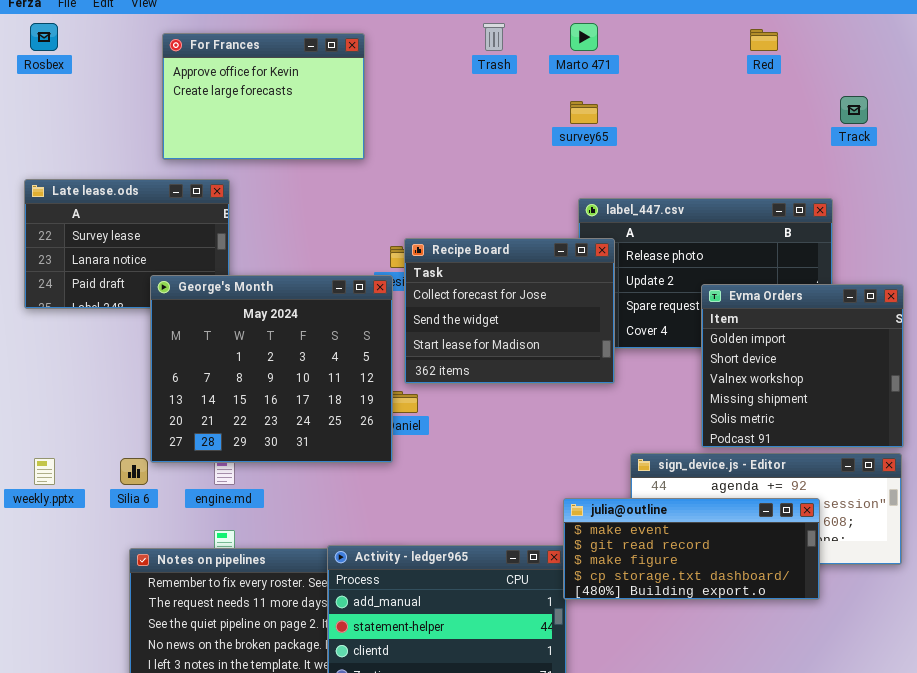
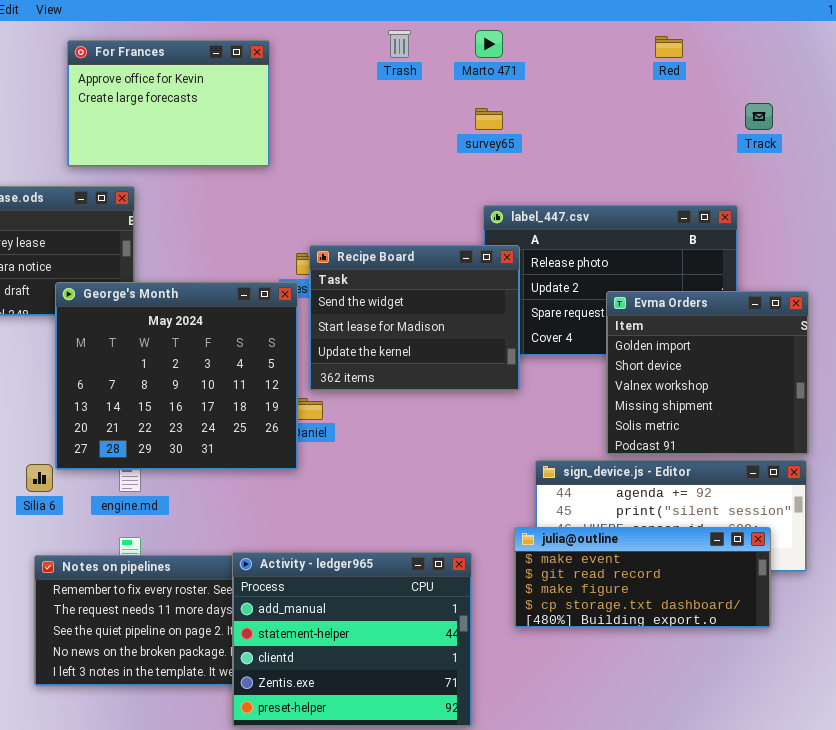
Recipe Board: [404,238,615,384] -> [309,245,520,391], scrolled down 1 row
julia@outline: [563,498,820,600] -> [514,527,771,628], moved

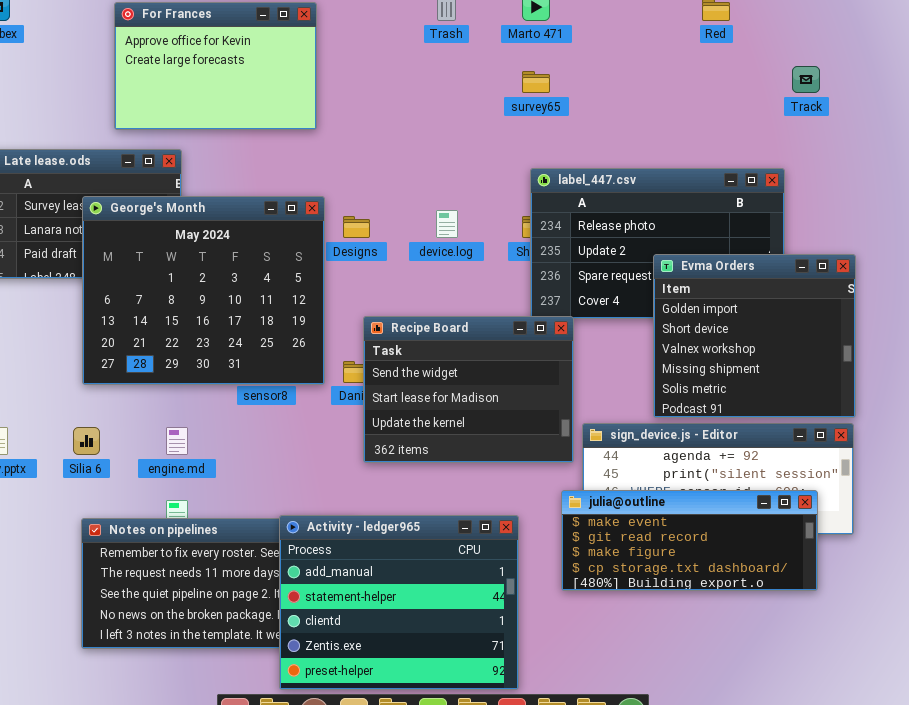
Recipe Board: [309,245,520,391] -> [363,316,574,463], moved
George's Month: [55,282,298,470] -> [82,196,325,385], moved

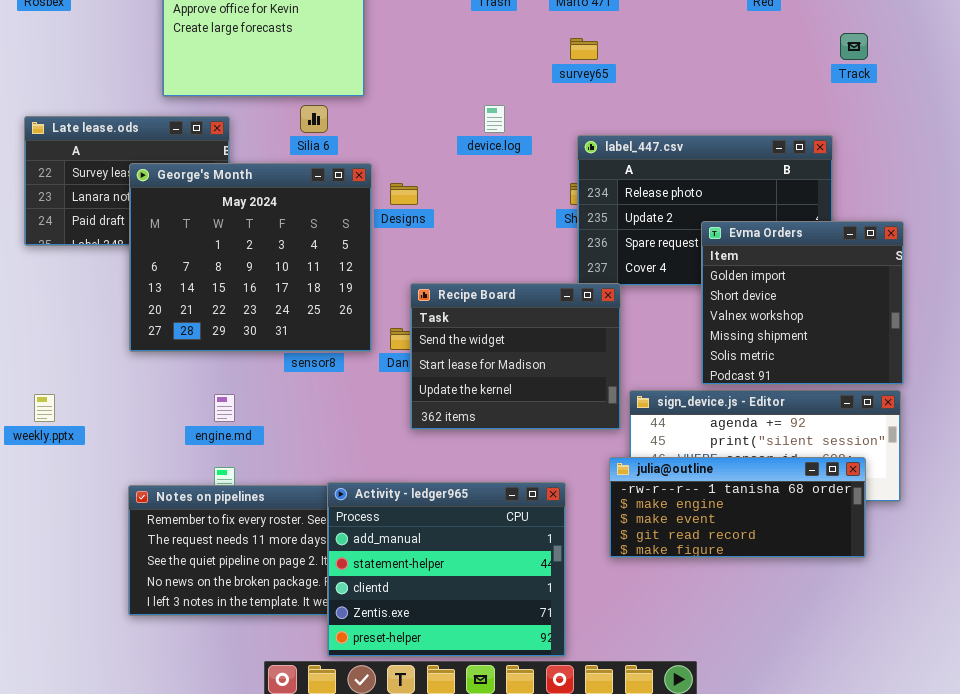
device.log: [436,210,458,238] -> [484,105,505,133], moved
Silia 6: [73,427,100,455] -> [300,105,328,133], moved
julia@outline: [561,490,818,591] -> [609,457,866,558], scrolled up 2 rows

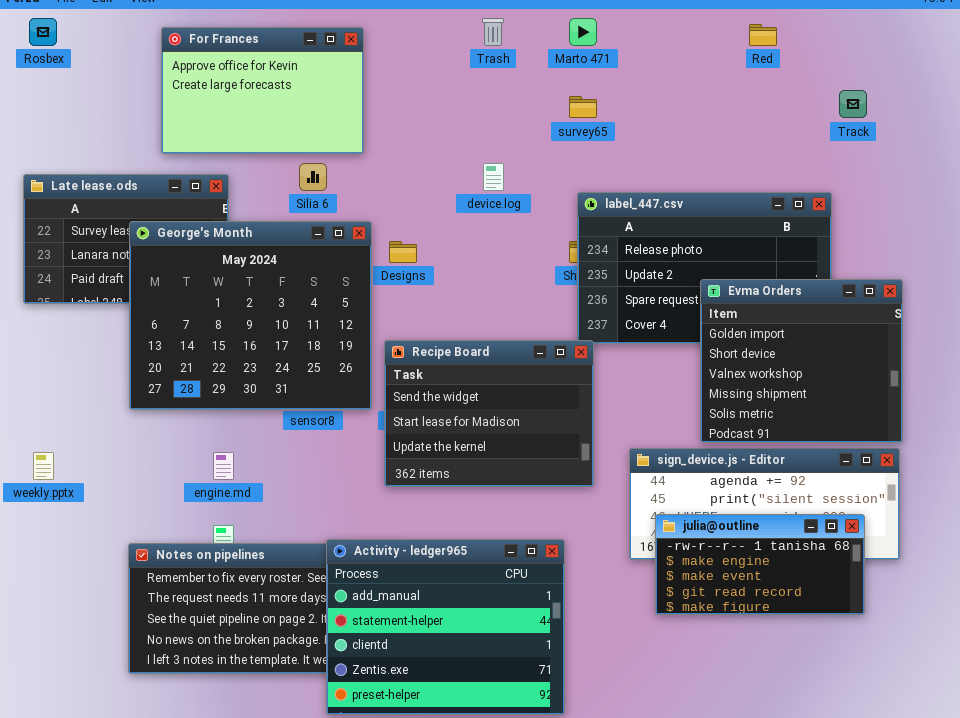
Recipe Board: [410,283,621,430] -> [384,340,594,487], moved
julia@outline: [609,457,866,558] -> [655,514,865,615], resized

